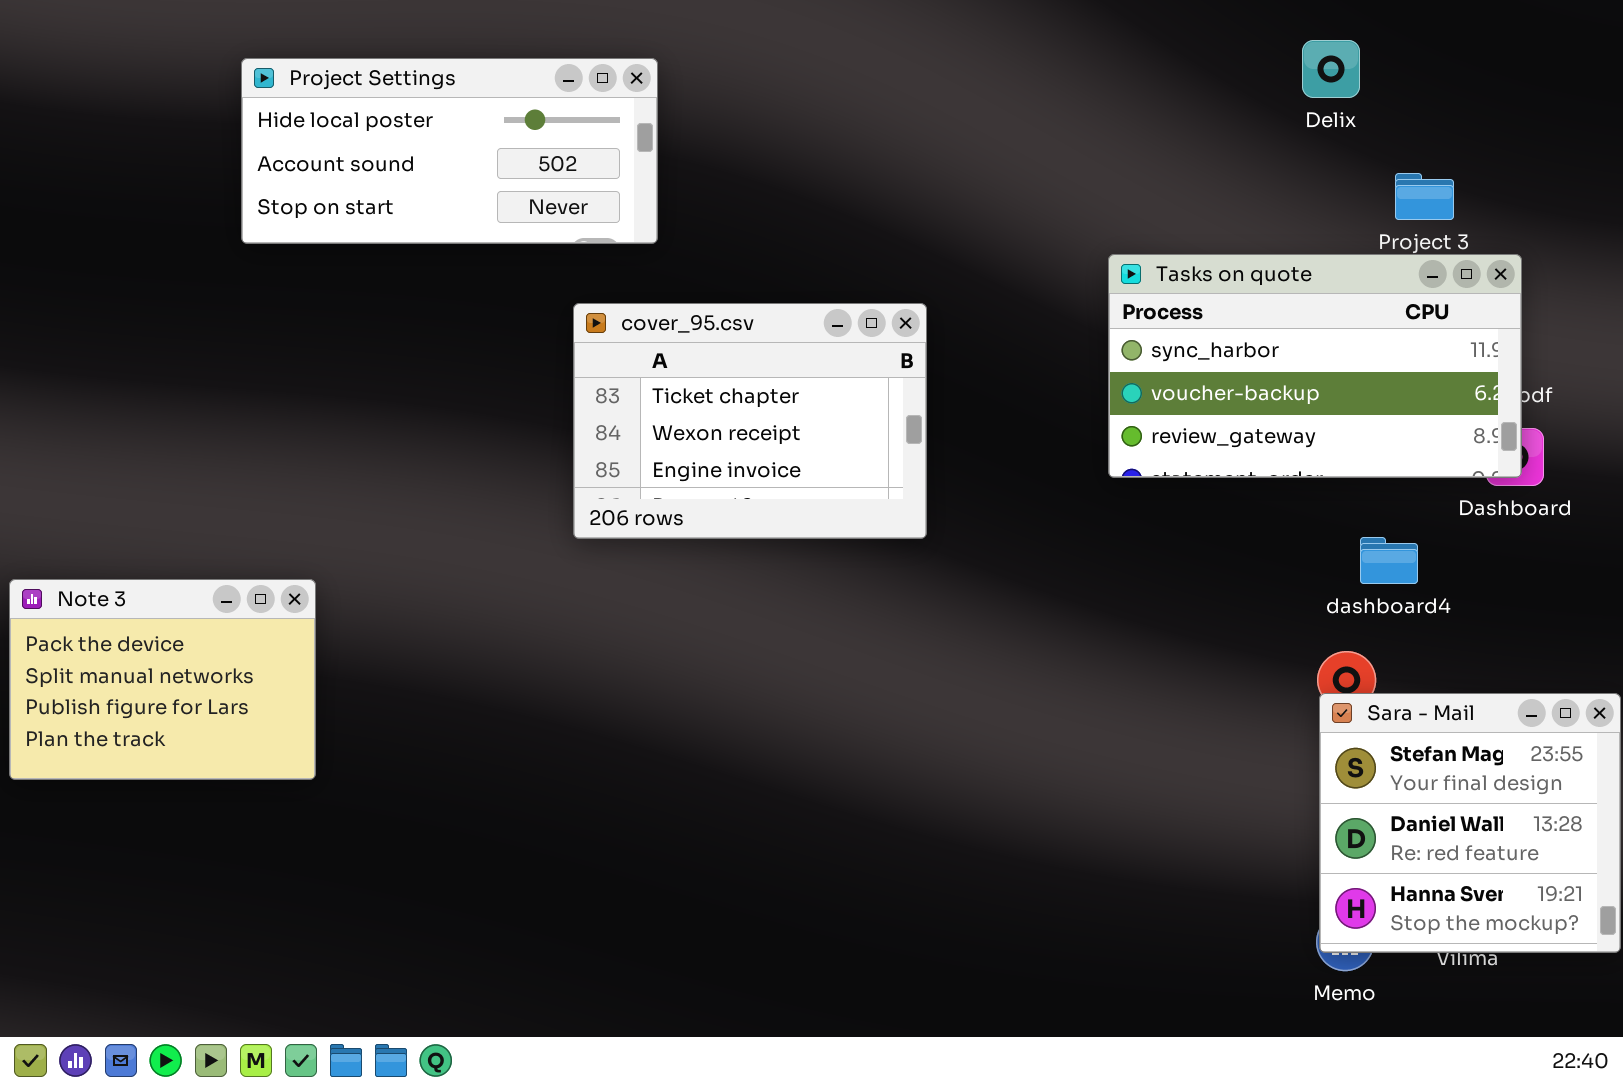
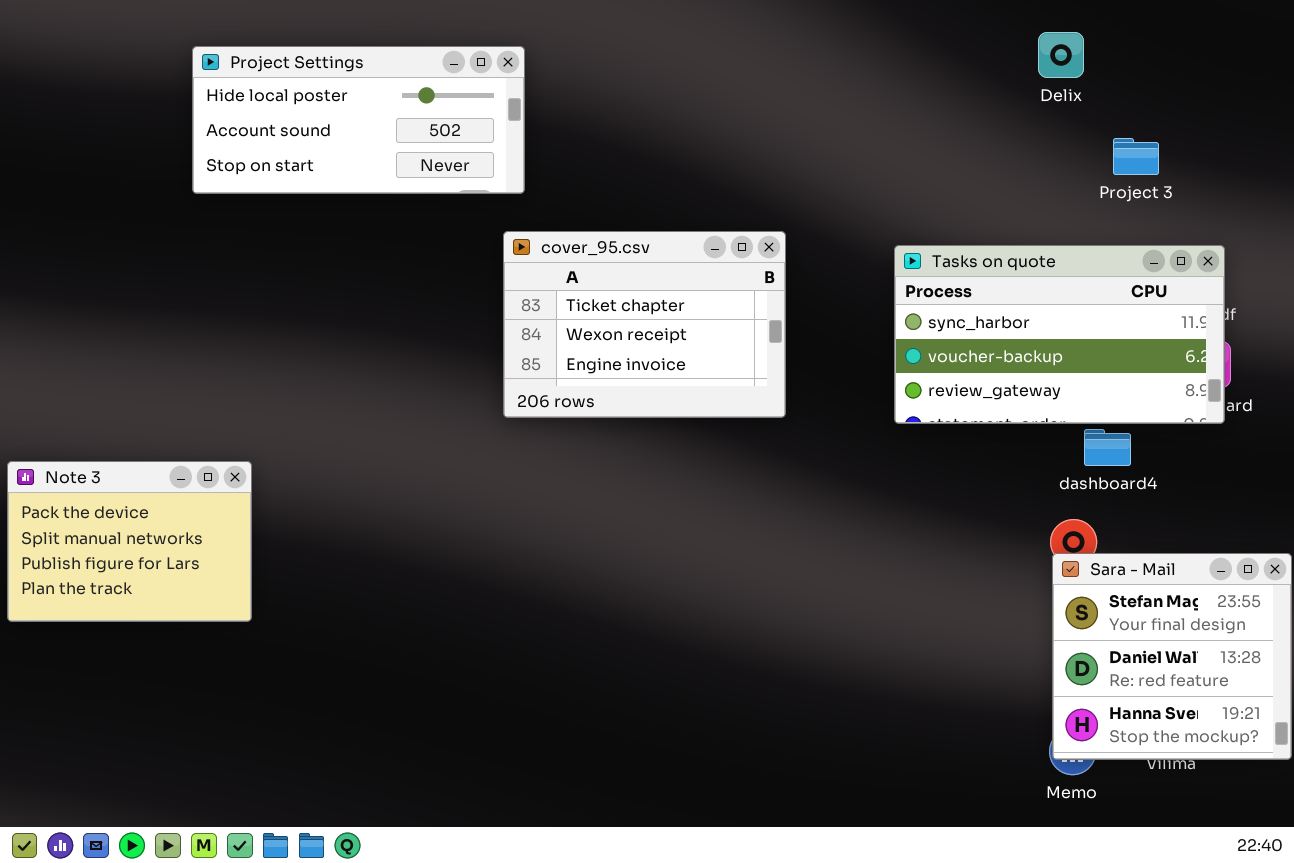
Tasks on quote: [1108,254,1522,478] -> [894,245,1225,424], moved
cover_95.csv: [573,303,927,539] -> [503,231,786,418], moved

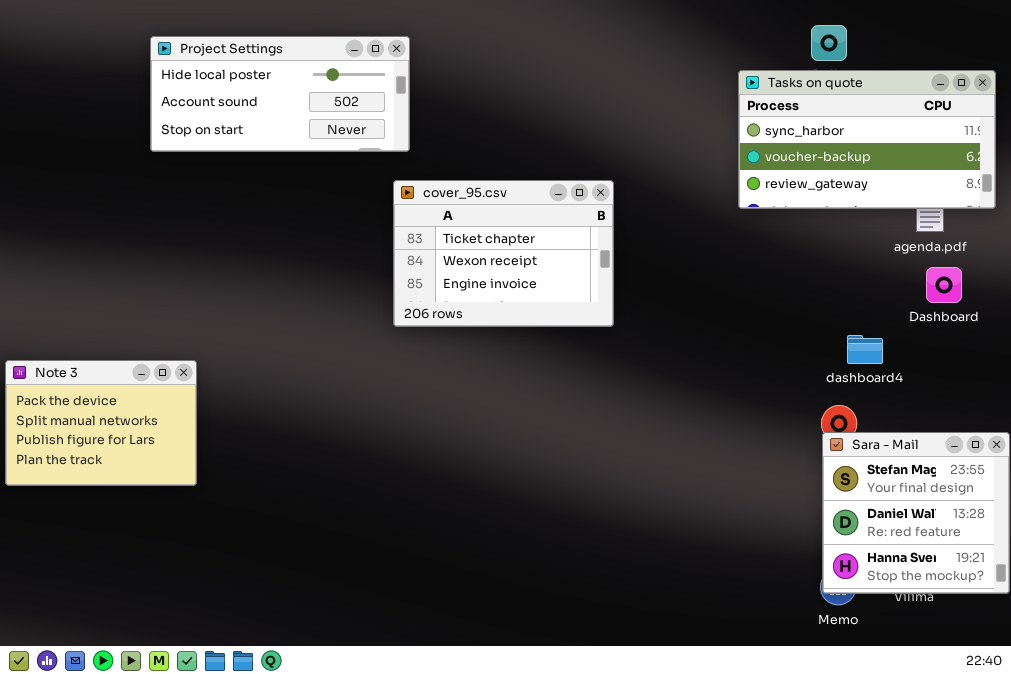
Tasks on quote: [894,245,1225,424] -> [738,70,996,209], moved

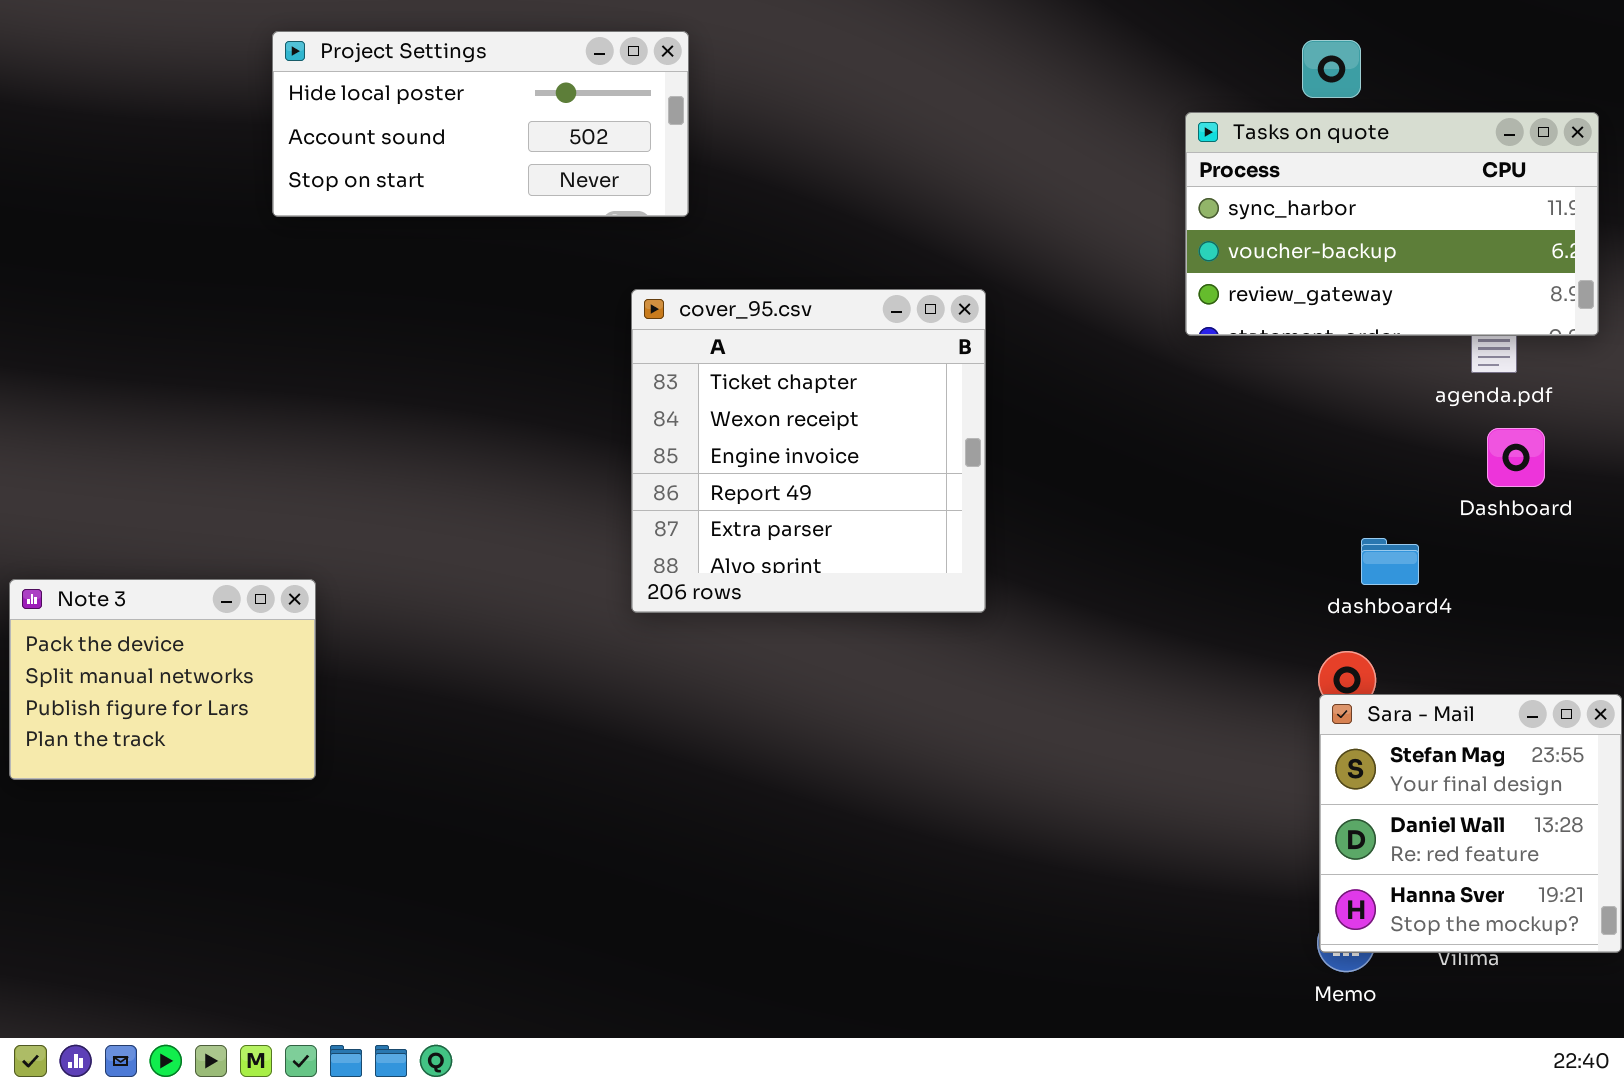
Project Settings: [150,36,410,152] -> [272,31,689,217], moved
cover_95.csv: [393,180,614,327] -> [631,289,986,613], resized

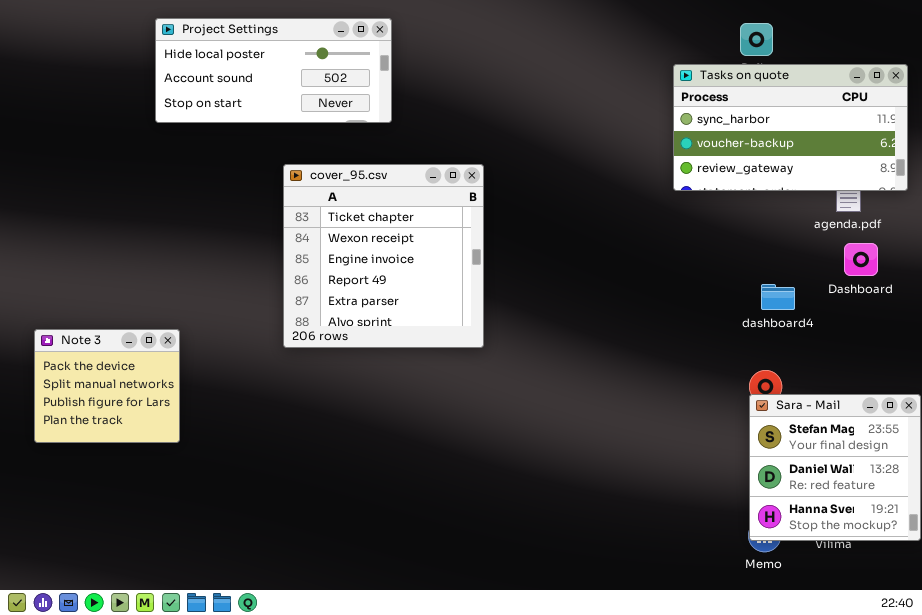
cover_95.csv: [631,289,986,613] -> [283,164,484,348], moved
dashboard4: [1361,538,1419,585] -> [761,284,795,310], moved
Note 3: [9,579,316,780] -> [34,329,180,443], resized

